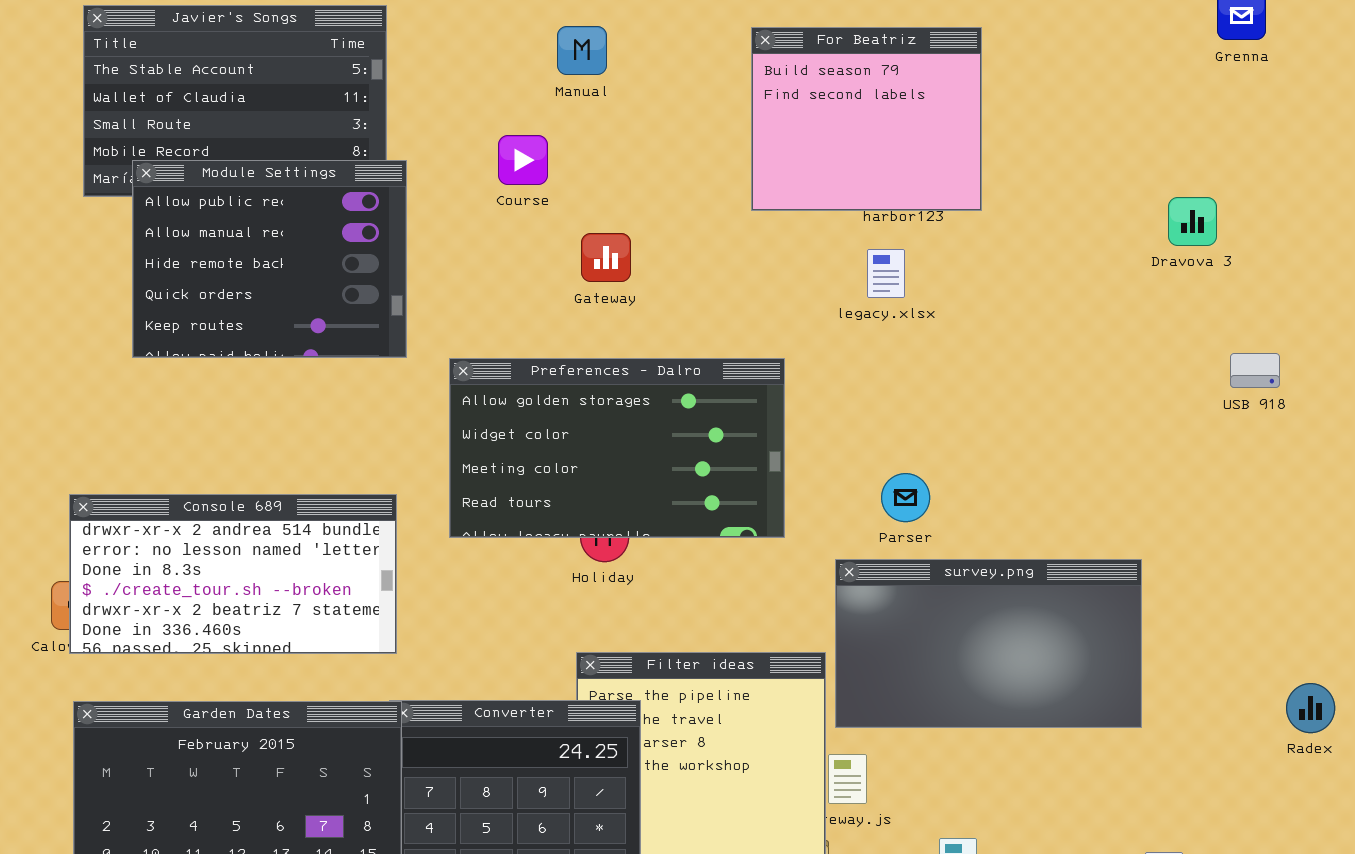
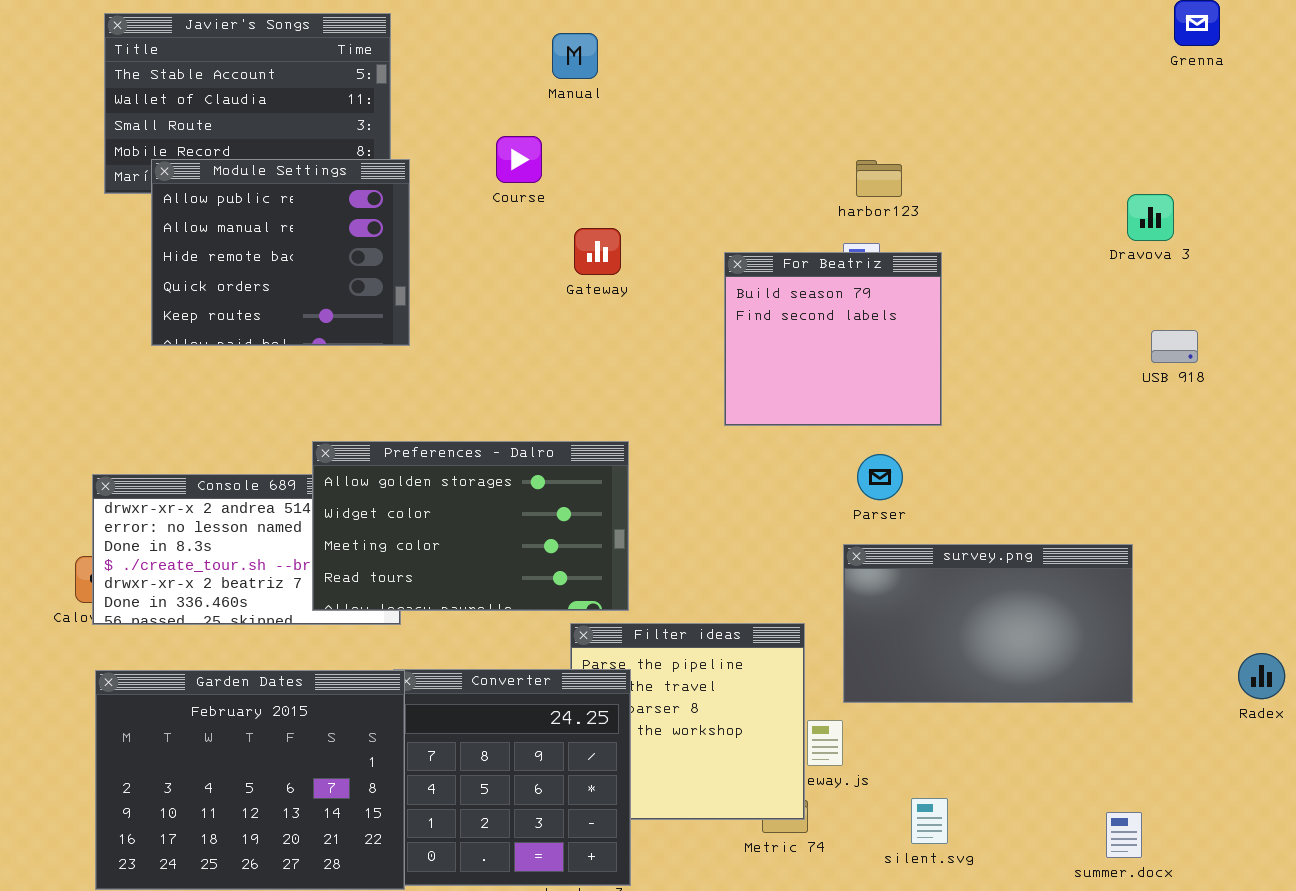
For Beatriz: [751,27,982,211] -> [724,252,942,426], moved
USB 918: [1230,353,1280,388] -> [1151,330,1198,363], moved
Preferences - Dalro: [449,358,785,538] -> [312,441,629,611], moved
survey.png: [835,559,1142,728] -> [843,544,1133,703], moved

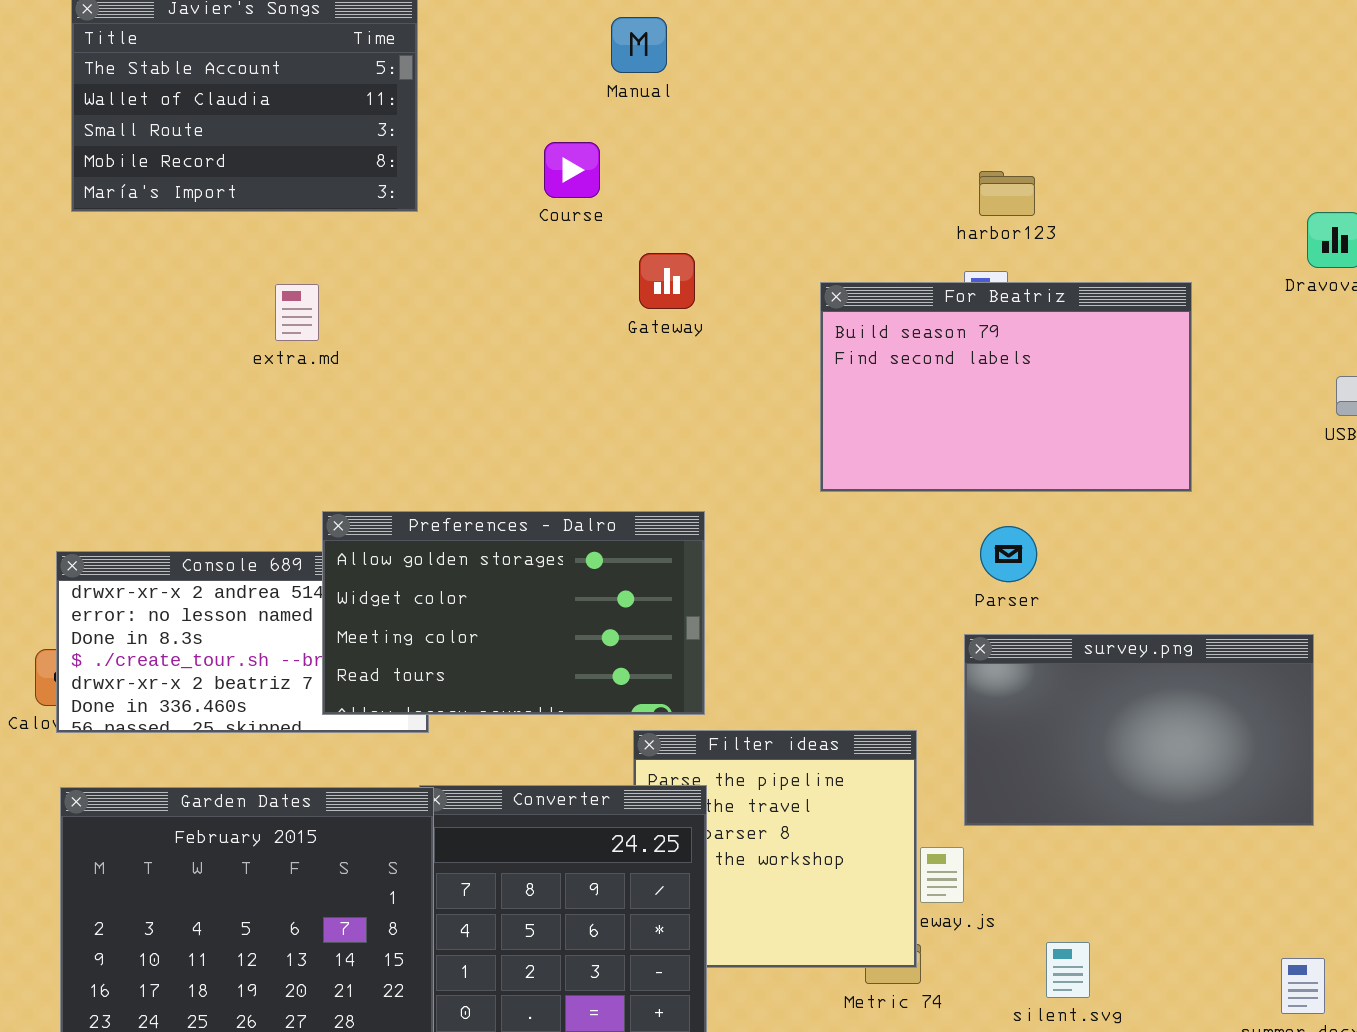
Module Settings: [151,159,410,346] -> none, closed
For Beatriz: [724,252,942,426] -> [820,282,1192,492], resized

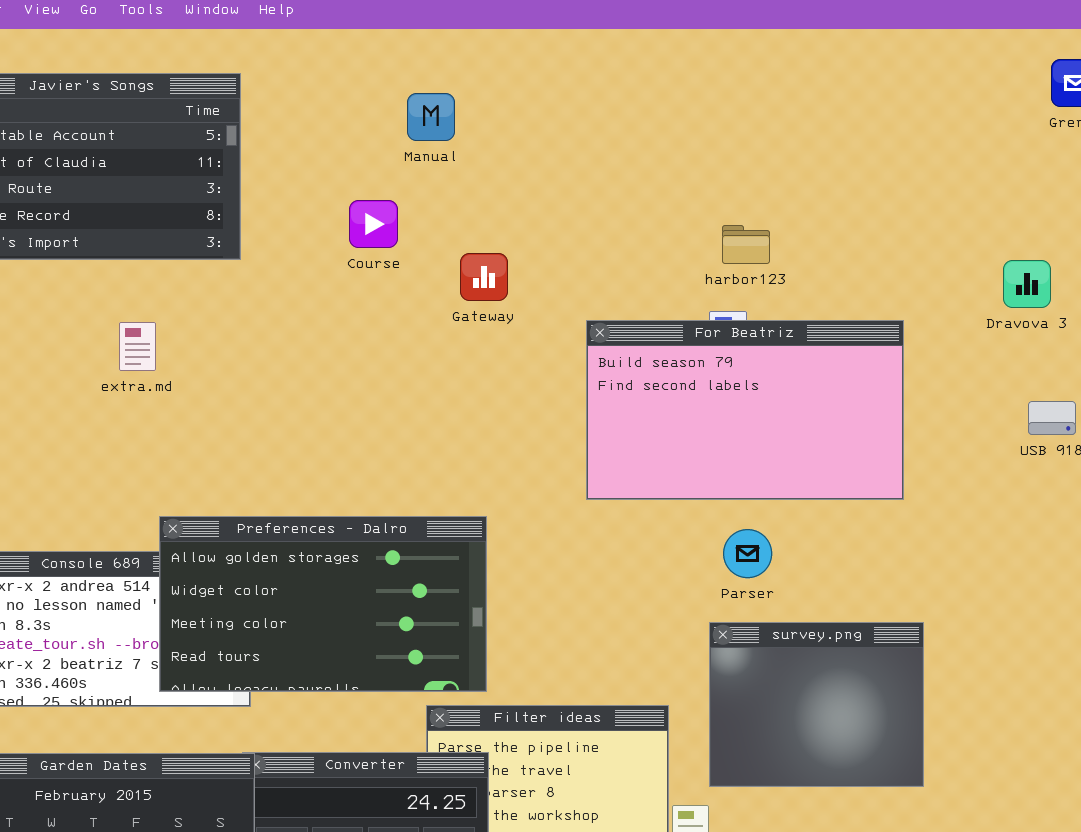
Gateway: [639,253,695,309] -> [460,253,508,301], moved
survey.png: [964,634,1314,826] -> [709,622,924,787], resized

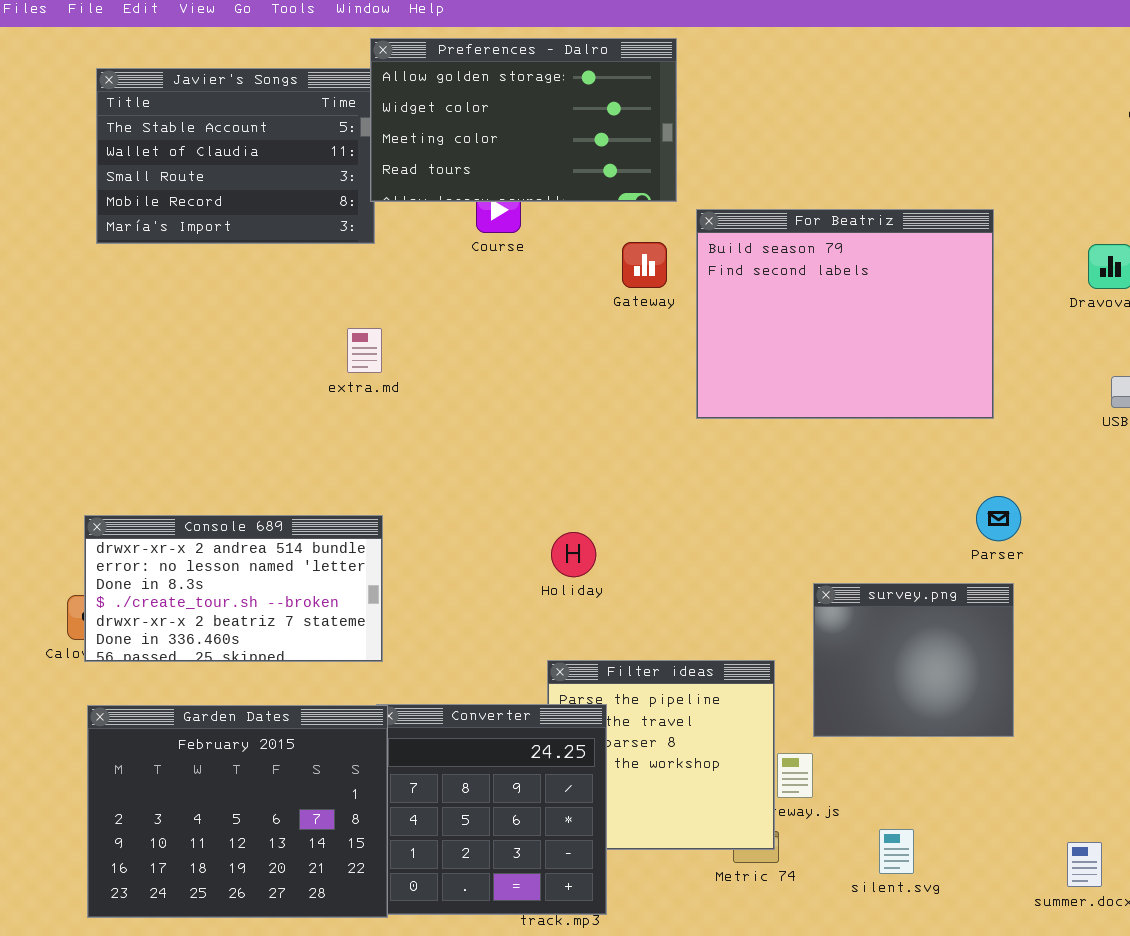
Gateway: [460,253,508,301] -> [622,242,667,288], moved
For Beatriz: [586,320,904,500] -> [696,209,994,419], moved, resized
extra.md: [119,322,156,371] -> [347,328,382,373], moved
Preferences - Dalro: [159,516,487,692] -> [370,38,677,202], moved
Parser: [723,529,772,578] -> [976,496,1021,541], moved

